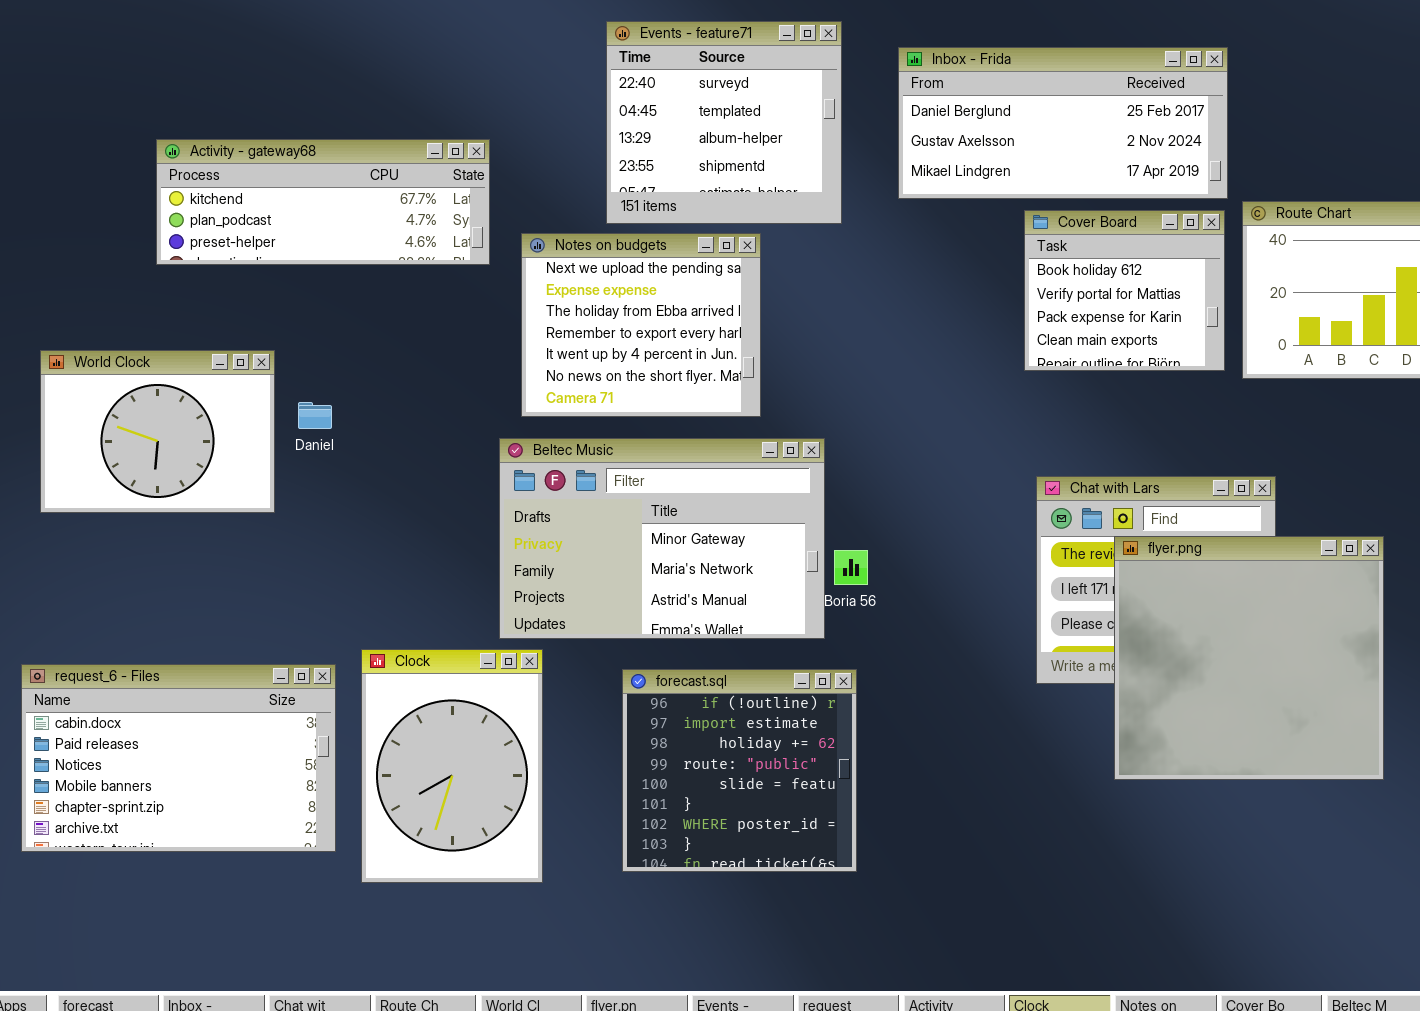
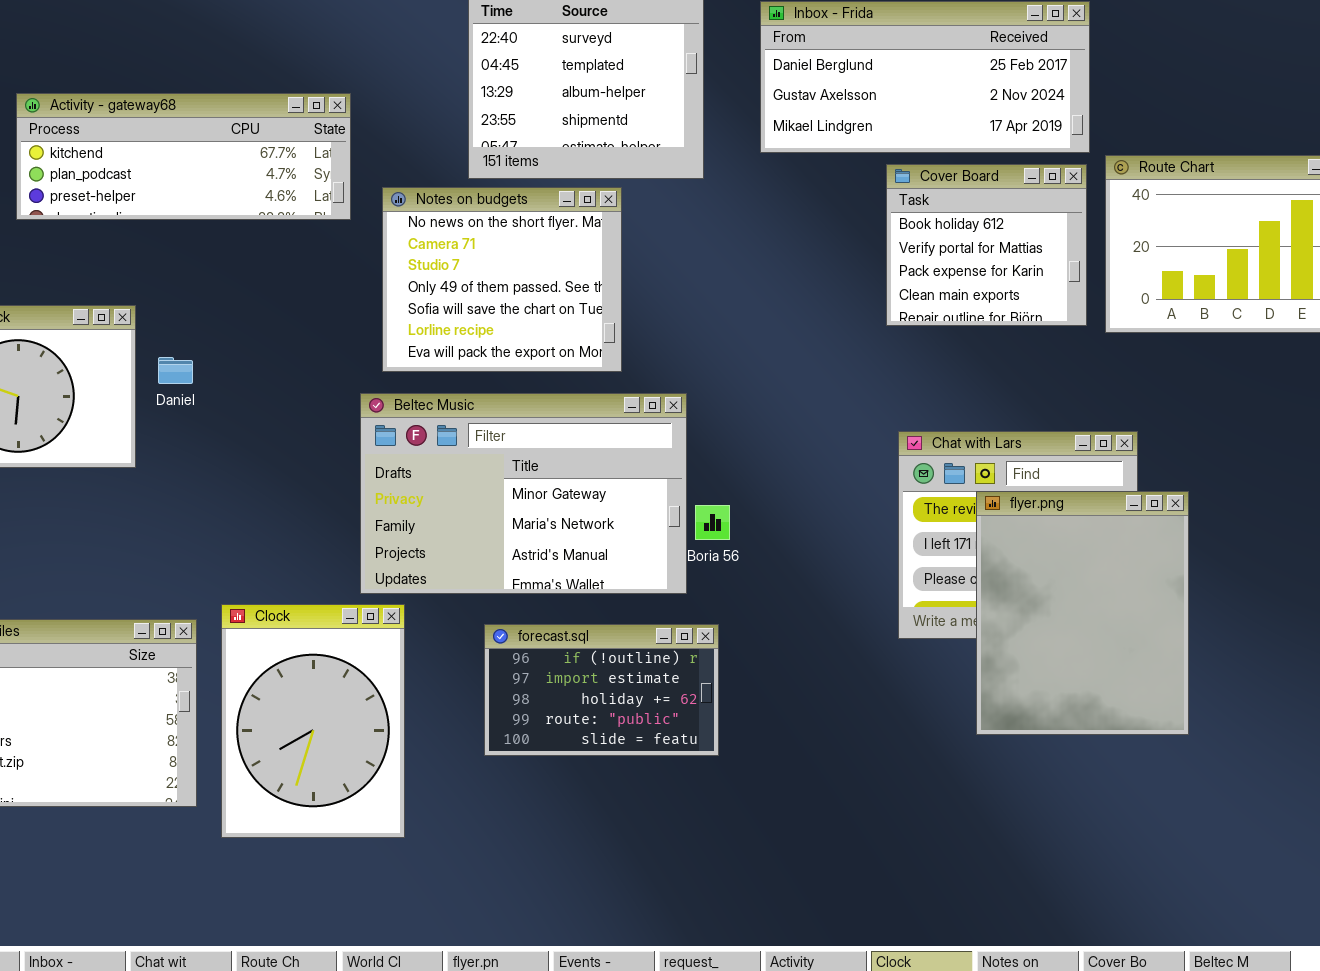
Notes on budgets: [521,233,761,417] -> [382,187,622,372], scrolled down 5 rows
flyer.png: [1114,536,1384,780] -> [976,491,1189,735], resized
forecast.sql: [622,669,857,872] -> [484,624,719,756], resized

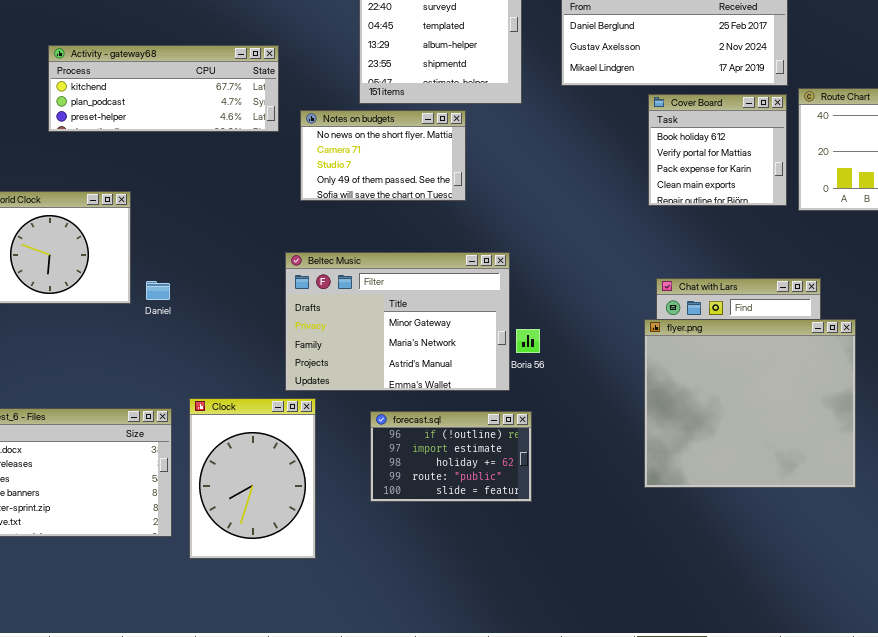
Notes on budgets: [382,187,622,372] -> [300,110,466,201], resized
Daniel: [158,357,193,384] -> [146,281,170,300], moved
flyer.png: [976,491,1189,735] -> [644,319,856,488], resized

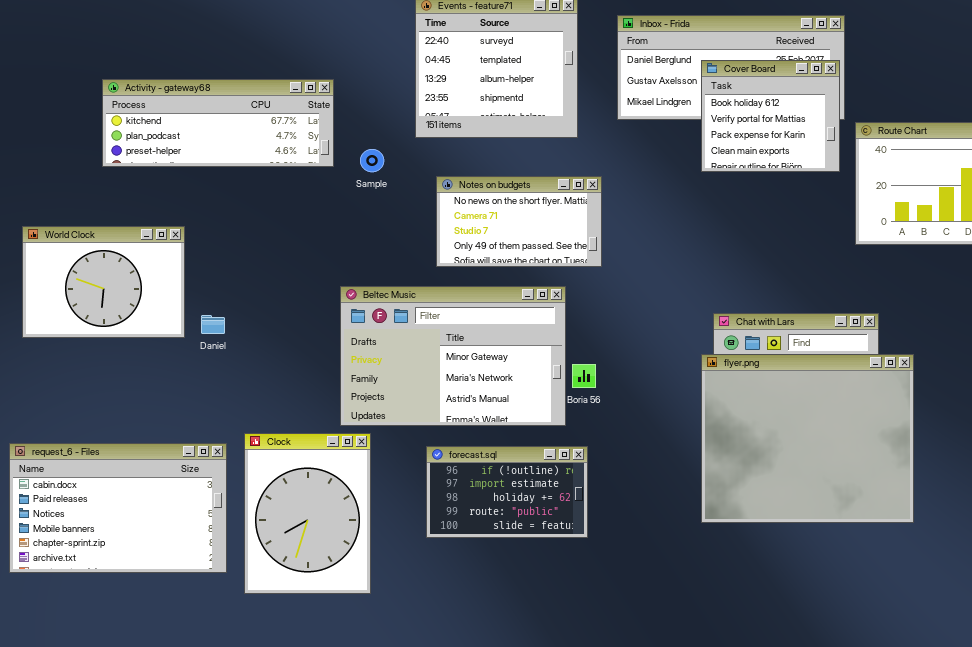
Cover Board: [648,94,787,206] -> [701,60,840,172], moved
Notes on budgets: [300,110,466,201] -> [436,176,602,267], moved

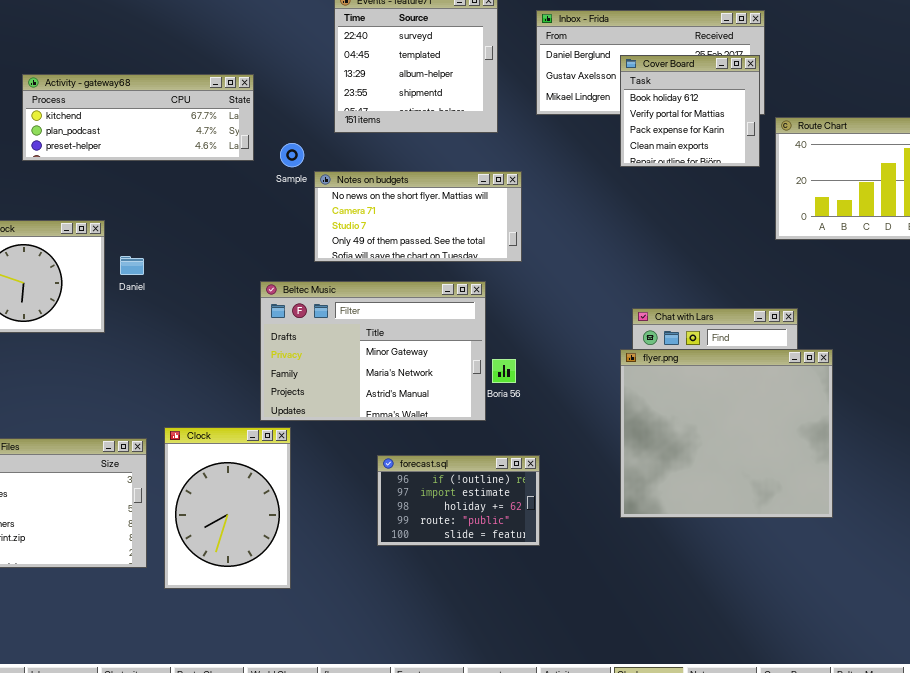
Notes on budgets: [436,176,602,267] -> [314,171,522,262], resized
Daniel: [201,315,225,334] -> [120,256,144,275], moved
forecast.sql: [426,446,588,538] -> [377,455,540,546], moved

